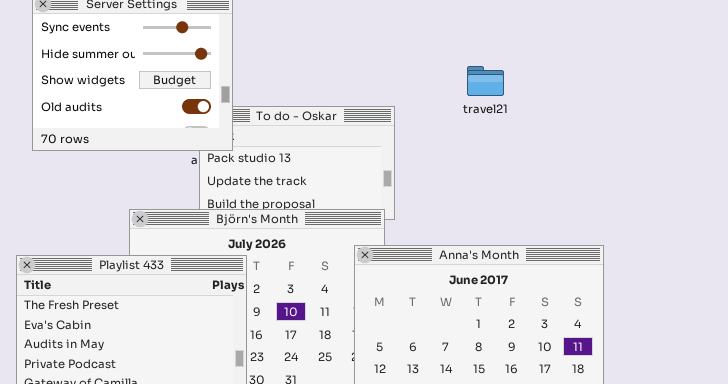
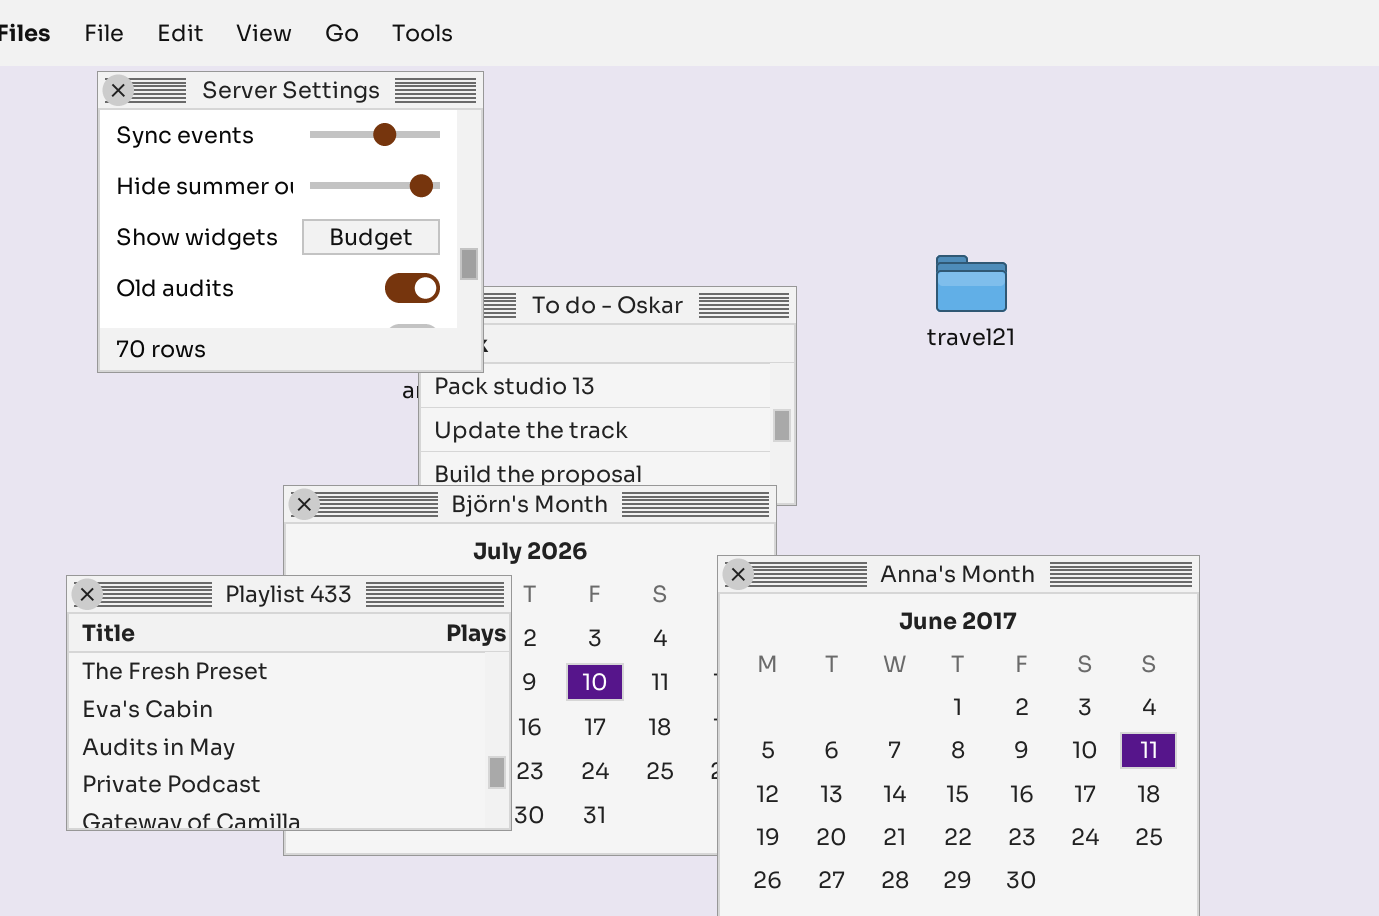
travel21: [467,66,504,96] -> [936,255,1007,312], moved

